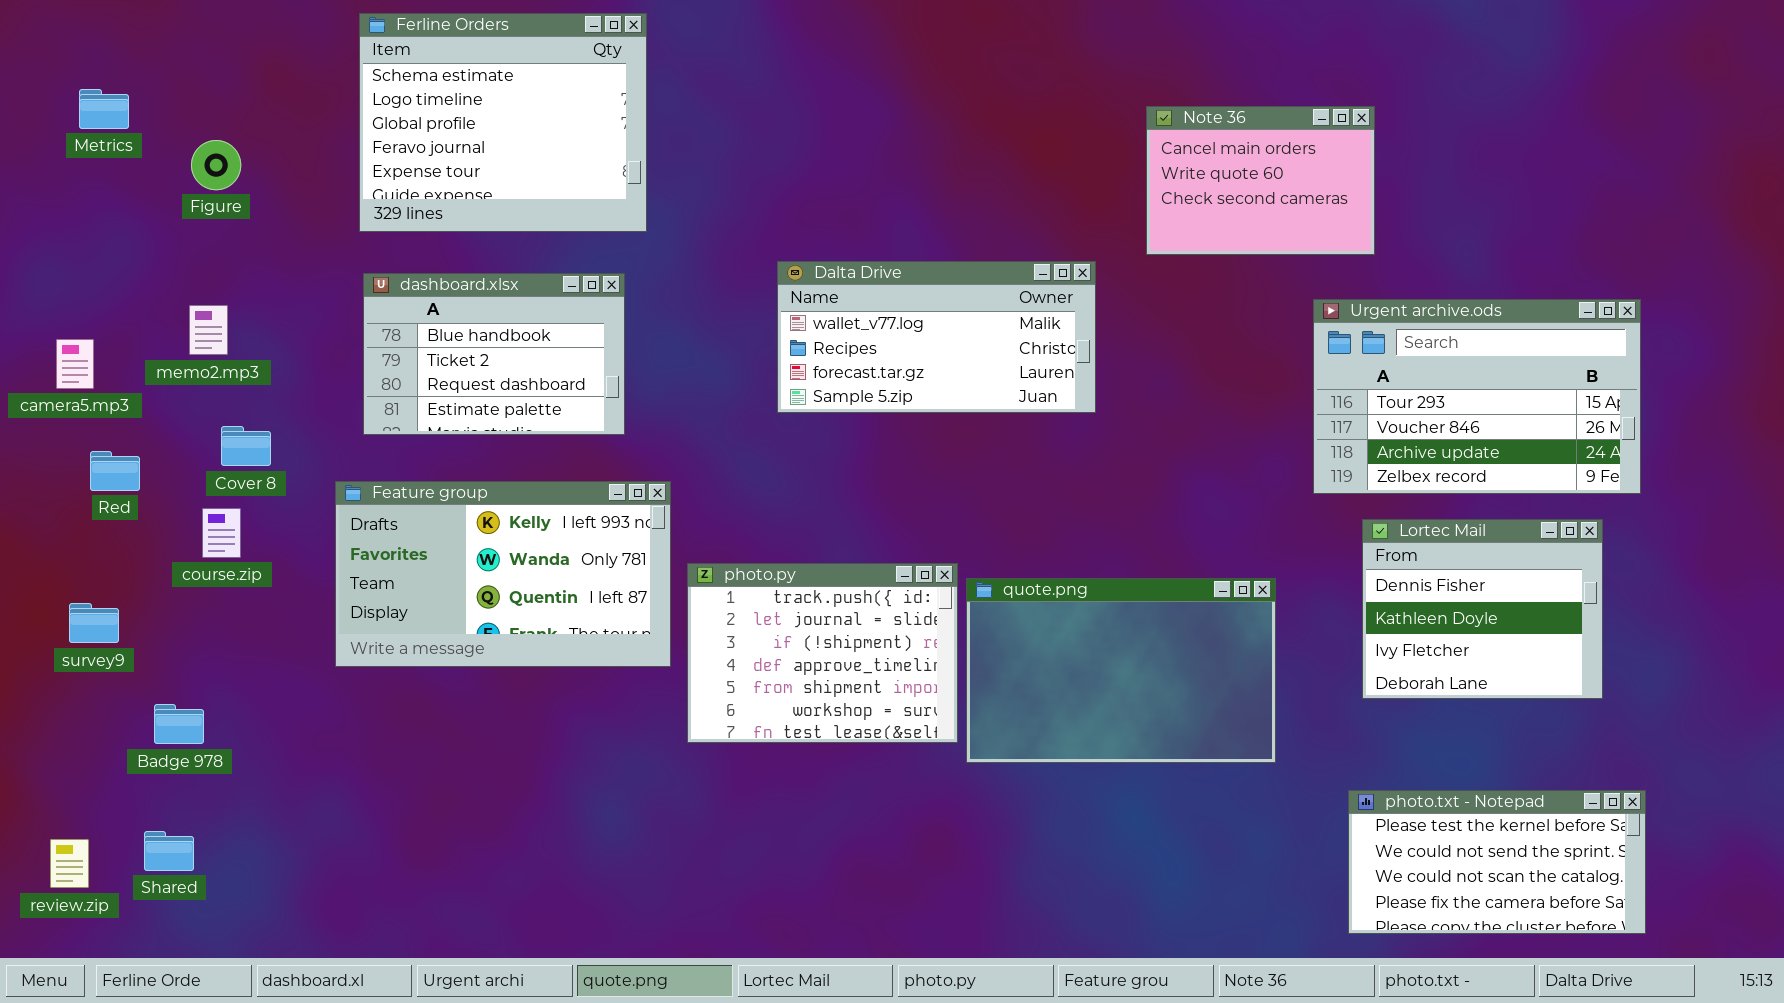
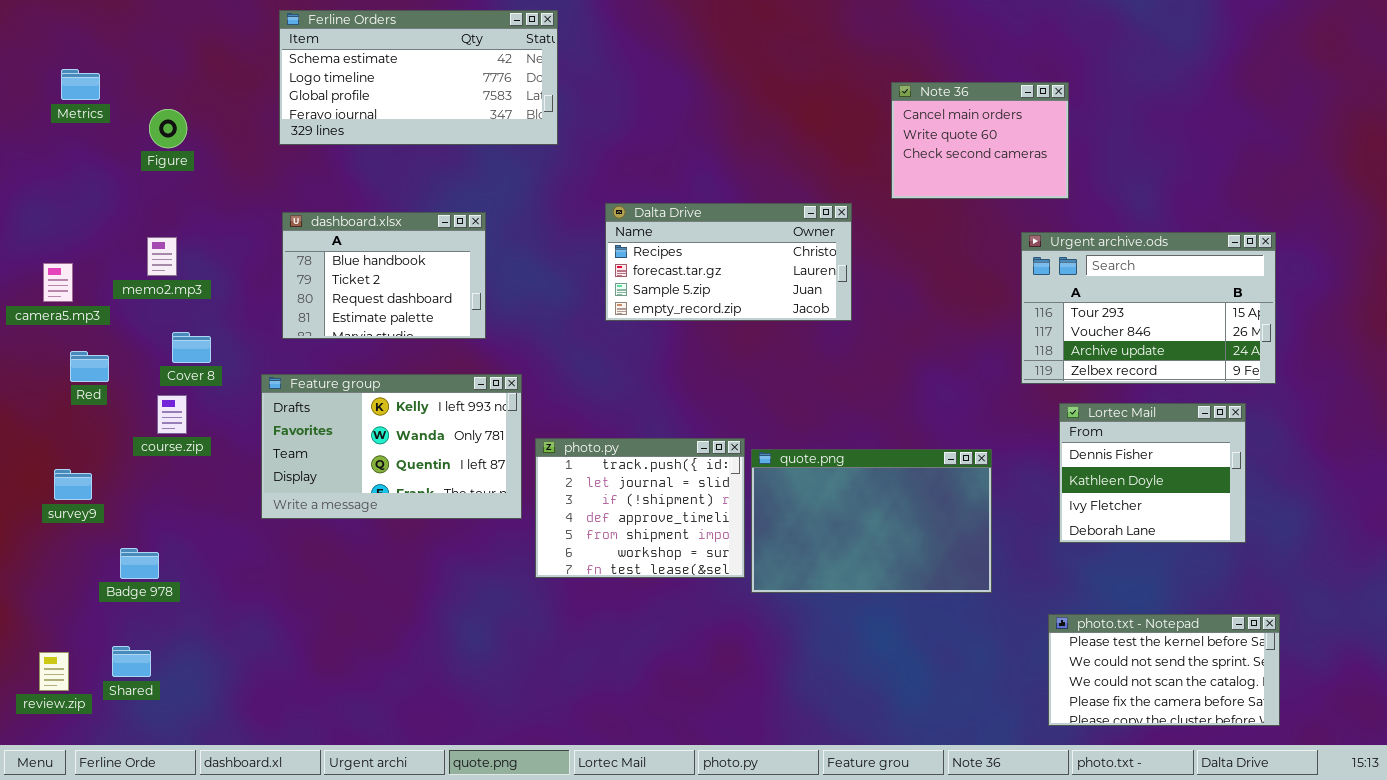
Ferline Orders: [359,13,647,232] -> [279,10,558,145], resized
Dalta Drive: [777,261,1096,413] -> [605,203,852,321], scrolled down 1 row

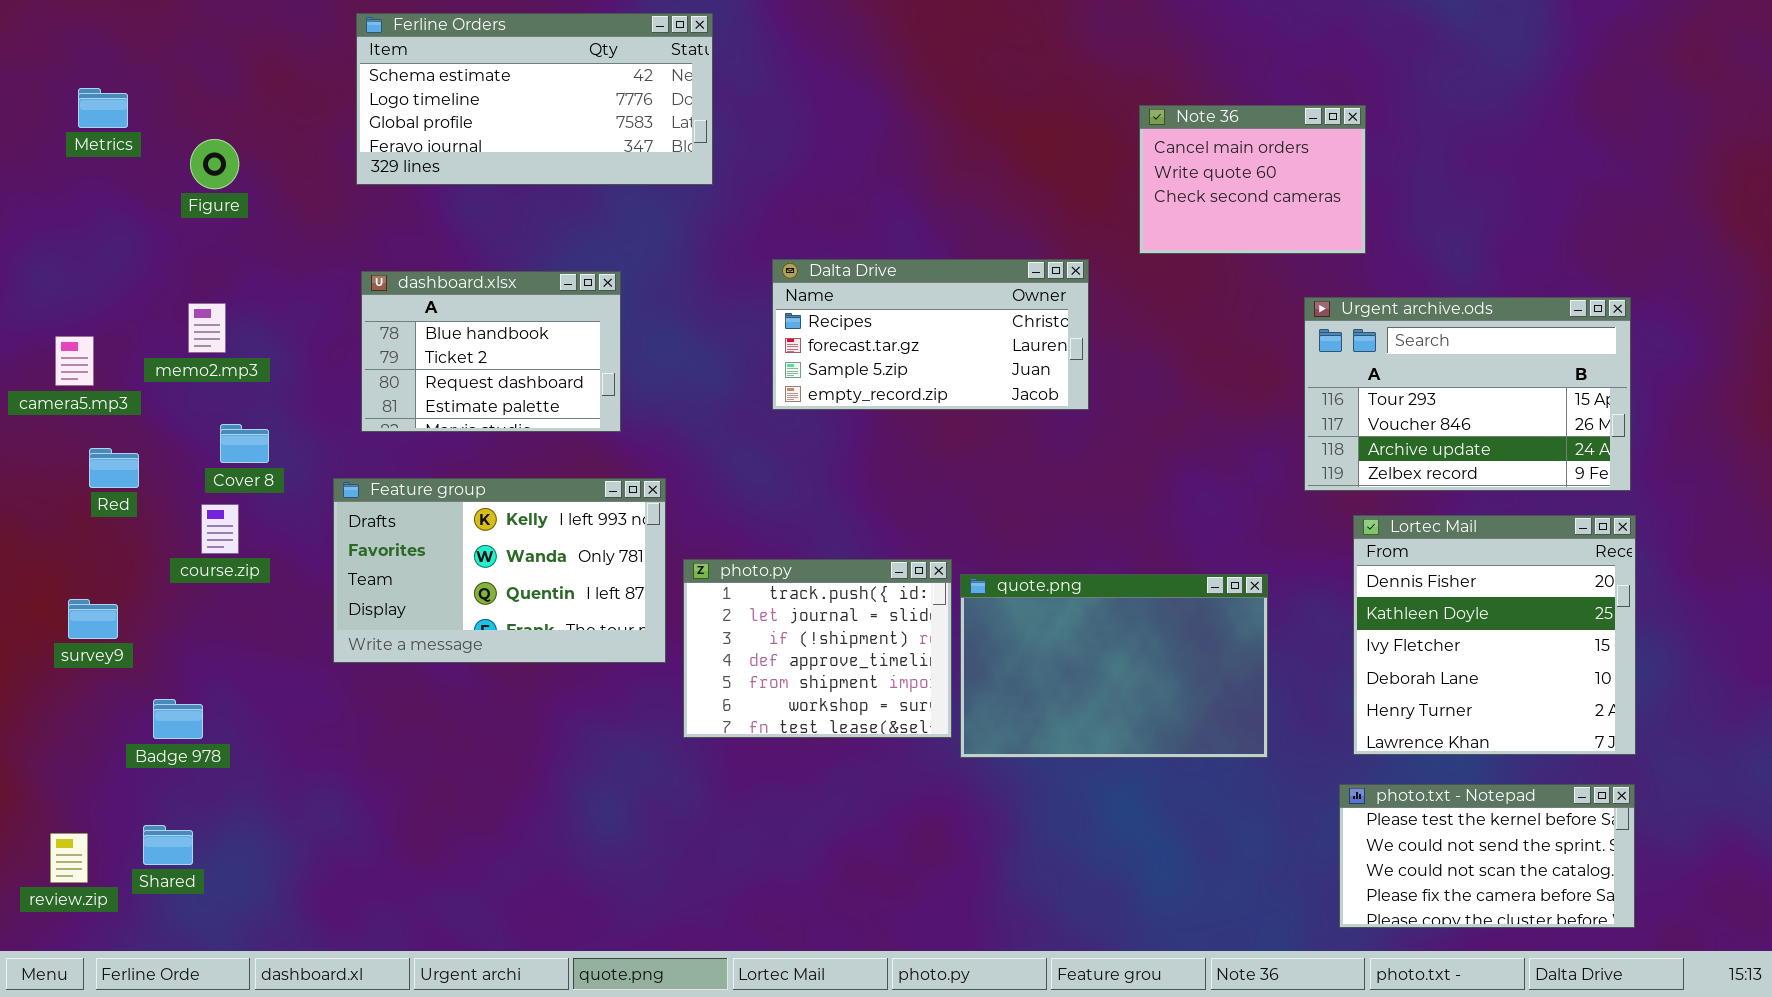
Lortec Mail: [1059,403,1246,543] -> [1353,515,1636,755], resized

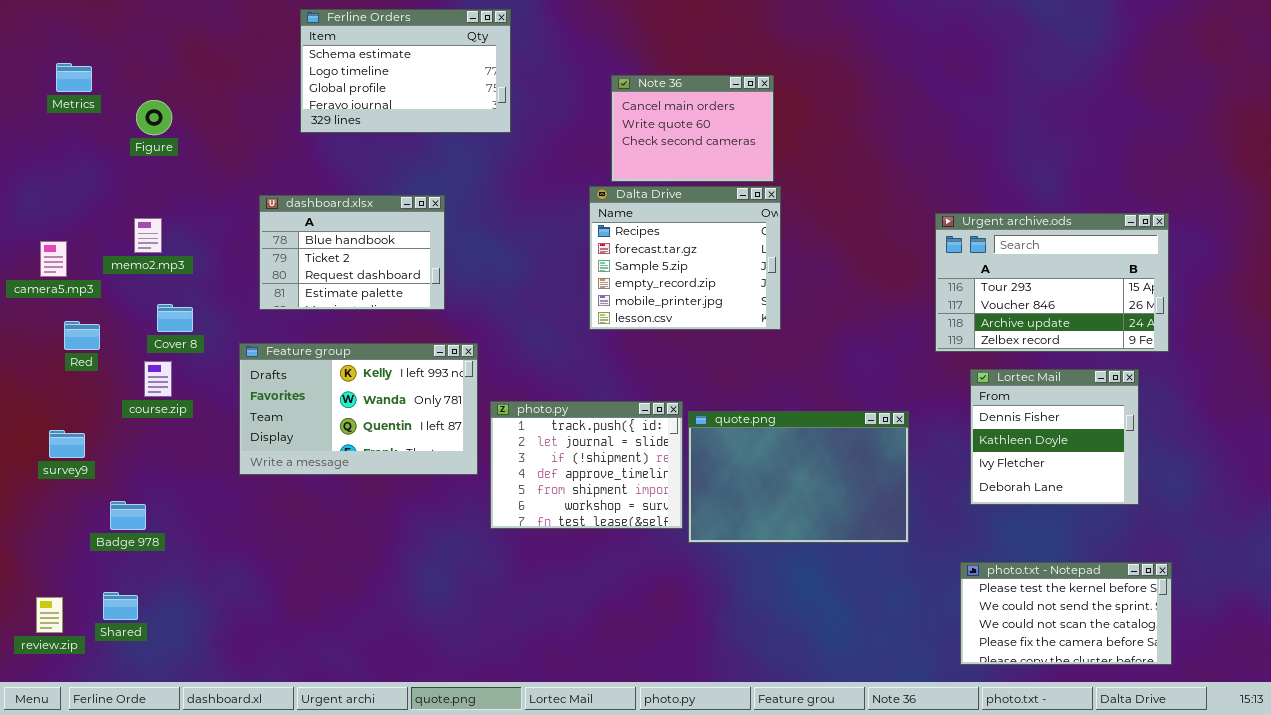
Ferline Orders: [356,13,713,185] -> [300,9,511,133], resized
Note 36: [1139,105,1366,254] -> [611,75,774,182], moved
Dalta Drive: [772,259,1089,410] -> [589,186,781,330], resized
Lortec Mail: [1353,515,1636,755] -> [970,369,1139,505], resized

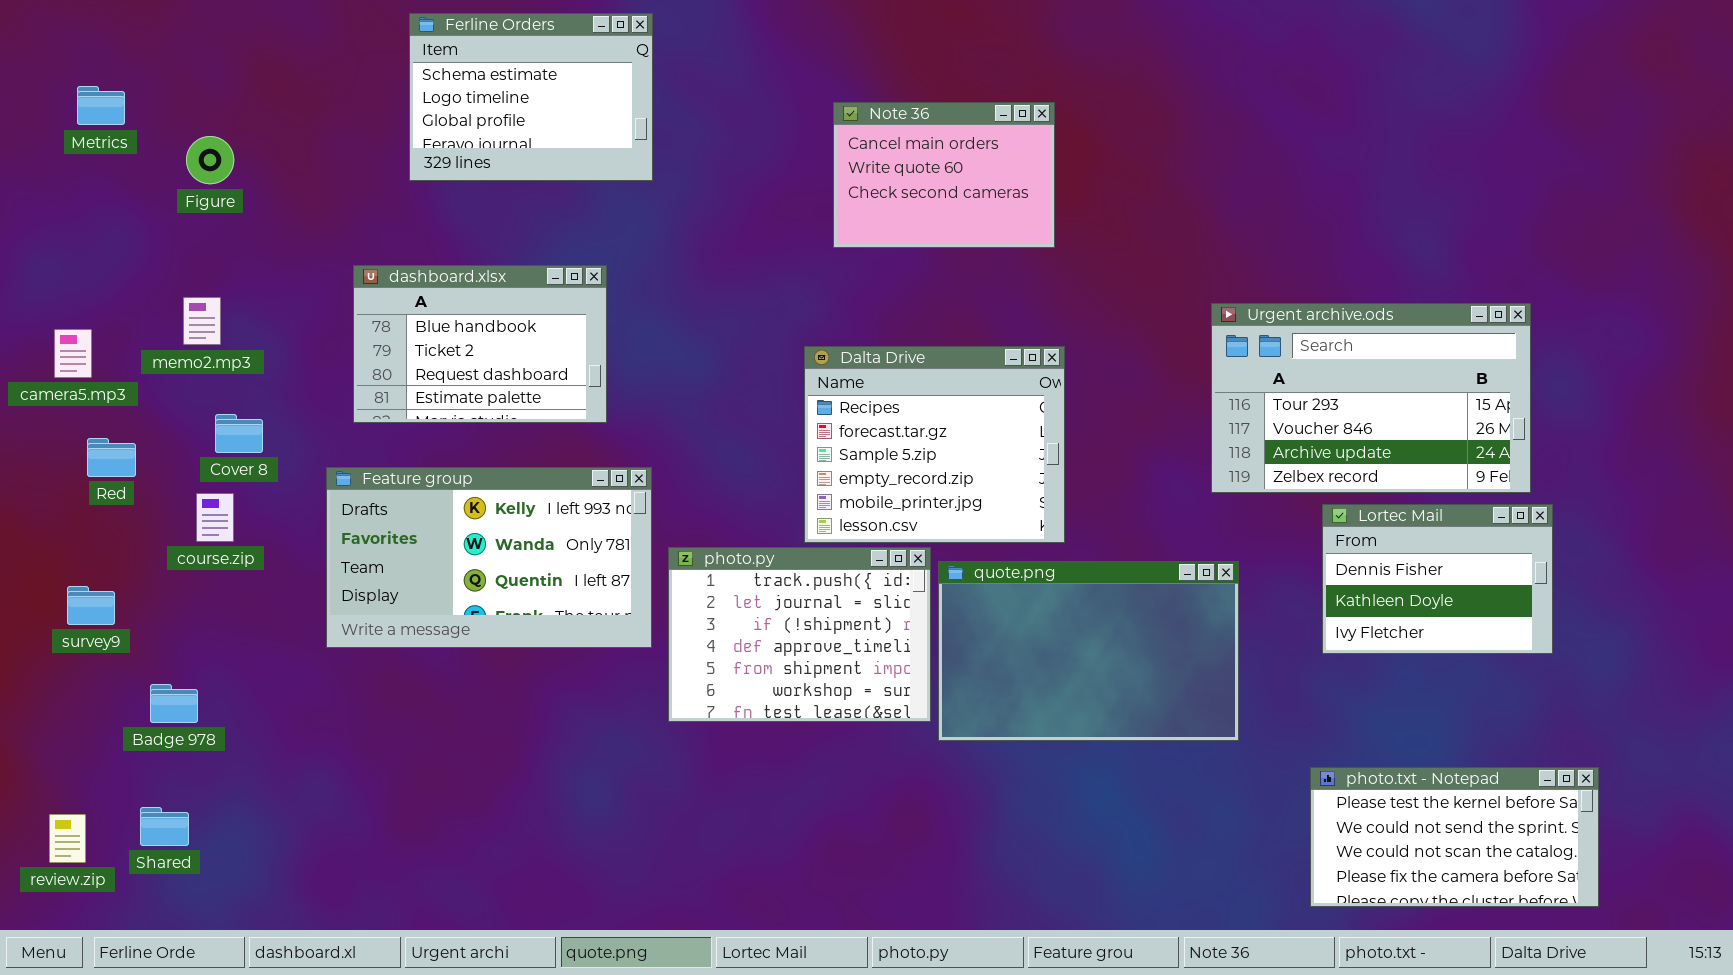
Ferline Orders: [300,9,511,133] -> [409,13,653,181], resized
Dalta Drive: [589,186,781,330] -> [804,346,1065,543], moved
Urgent archive.ods: [935,213,1169,352] -> [1211,303,1531,493], moved
Lortec Mail: [970,369,1139,505] -> [1322,504,1553,654], resized

